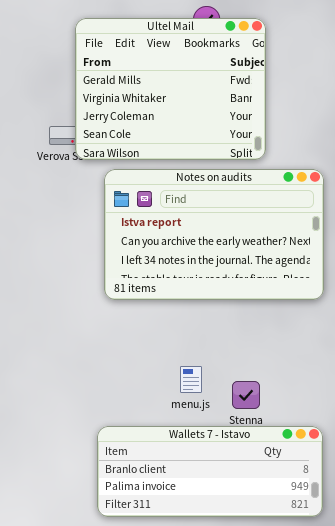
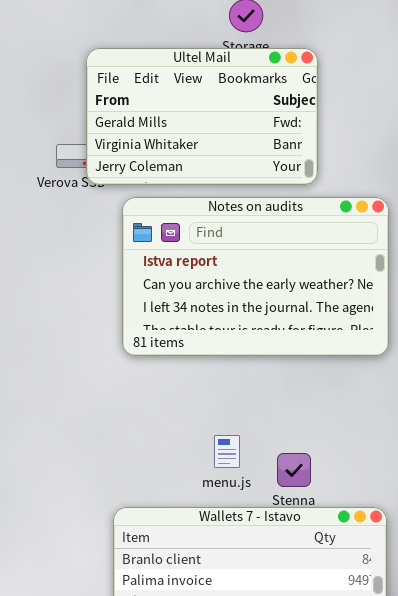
Ultel Mail: [75,18,266,160] -> [86,48,318,185], resized

